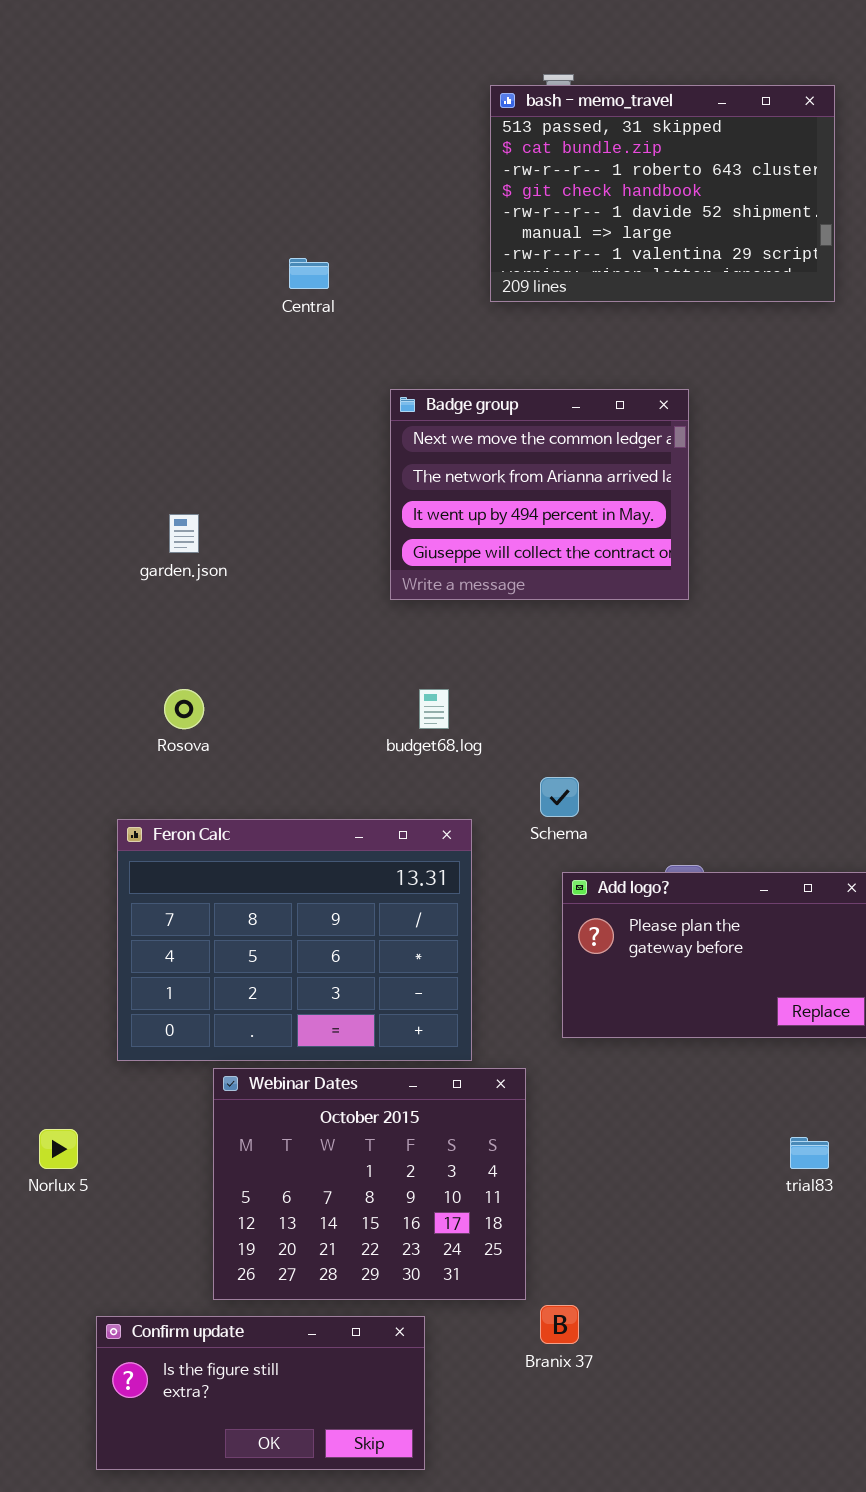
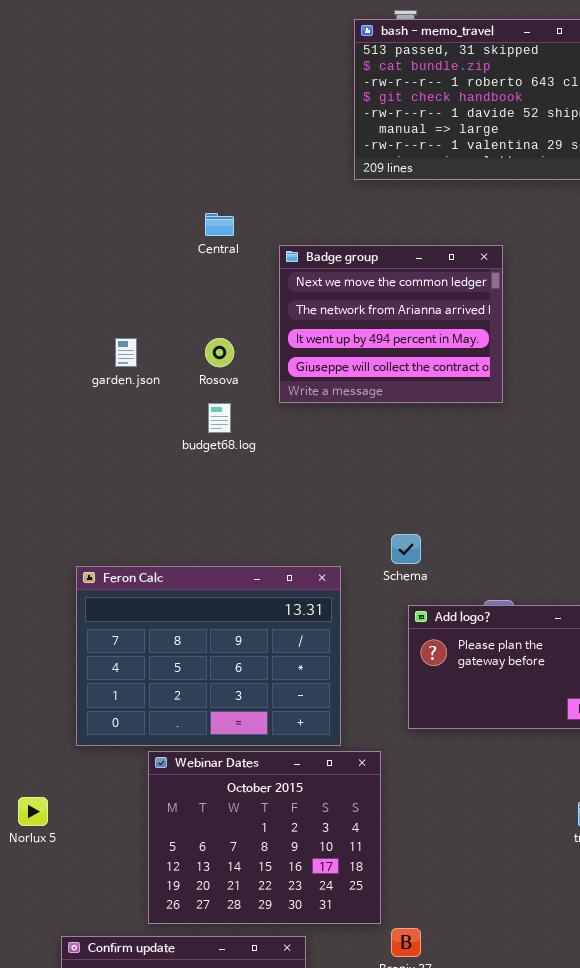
Central: [289,258,329,289] -> [205,213,234,236], moved
Rosova: [164,689,204,729] -> [205,338,234,367], moved
budget68.log: [419,689,449,729] -> [208,403,231,433], moved

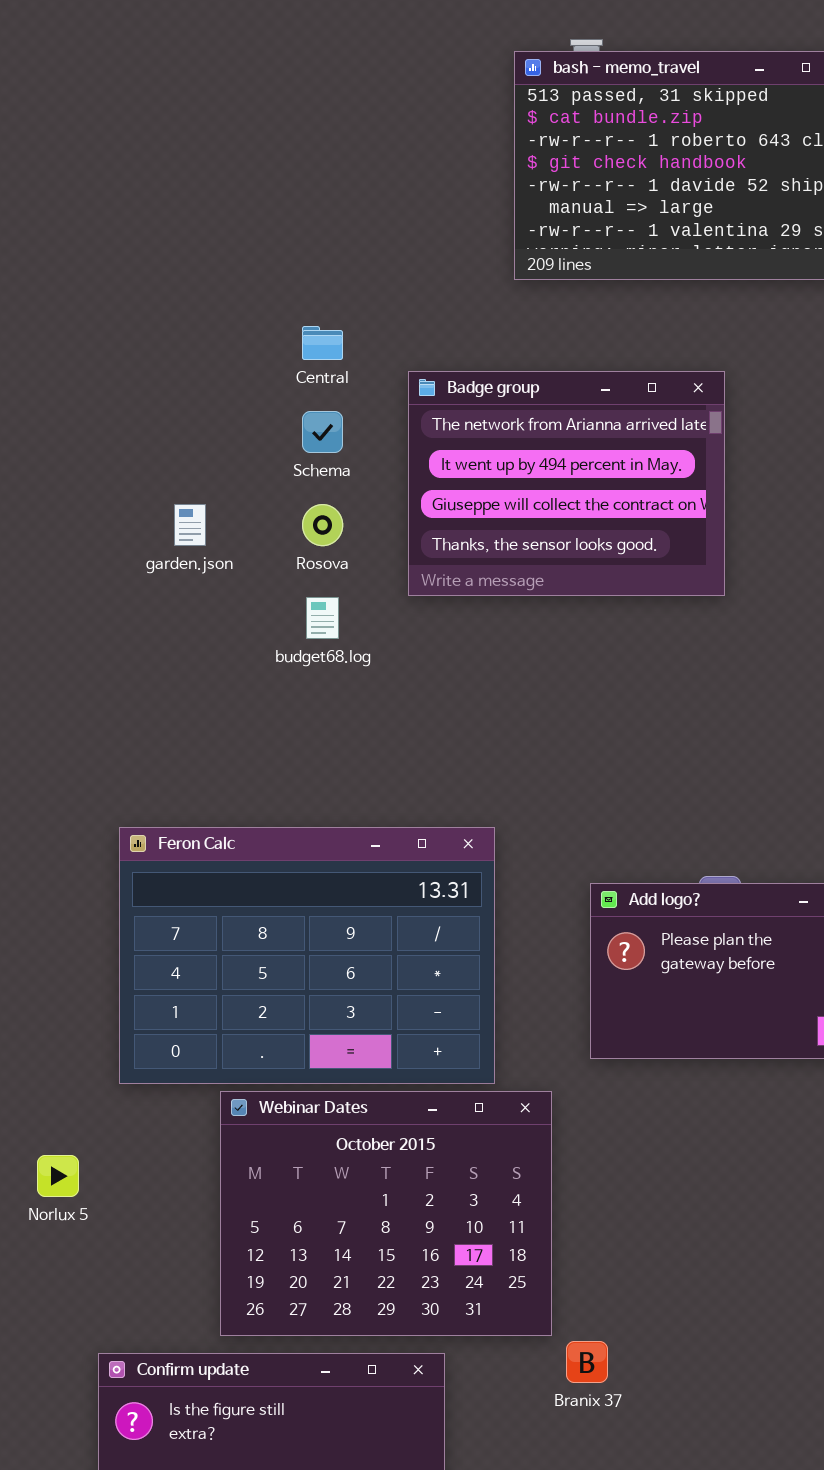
Badge group: [279,245,503,403] -> [408,371,725,596], scrolled down 1 row
Schema: [391,534,421,564] -> [302,411,343,453], moved

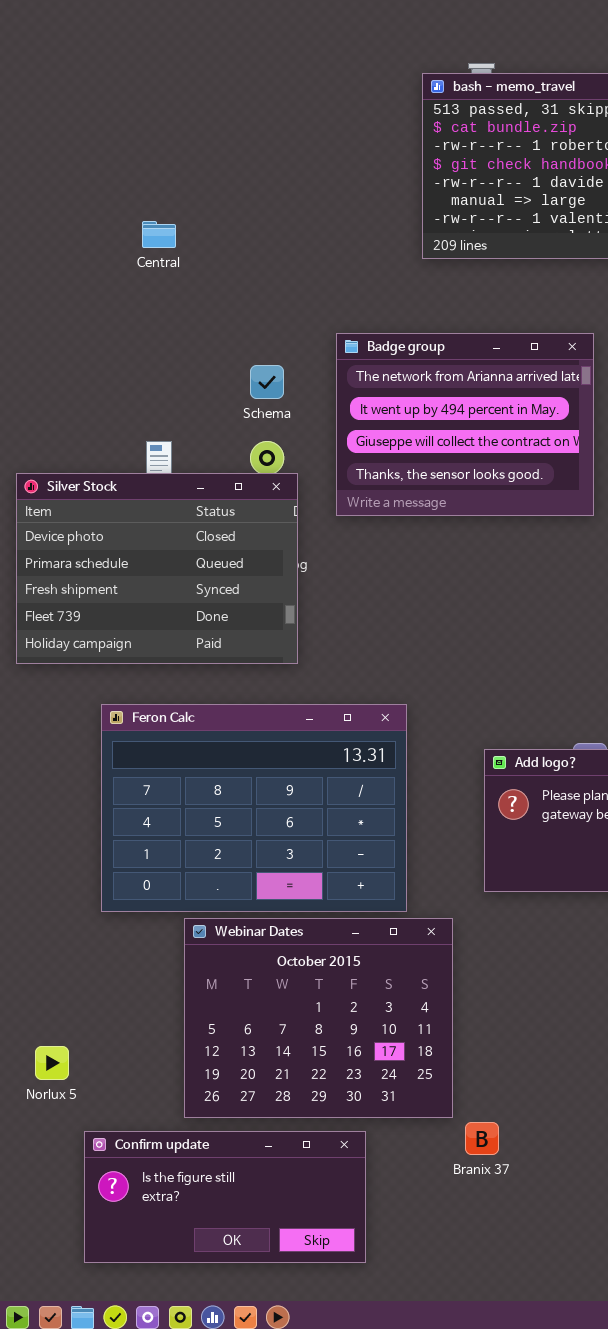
Central: [302,326,343,360] -> [142,221,176,248], moved
Silver Stock: none -> [16,473,298,664], opened
Norlux 5: [37,1155,79,1197] -> [35,1046,69,1080], moved

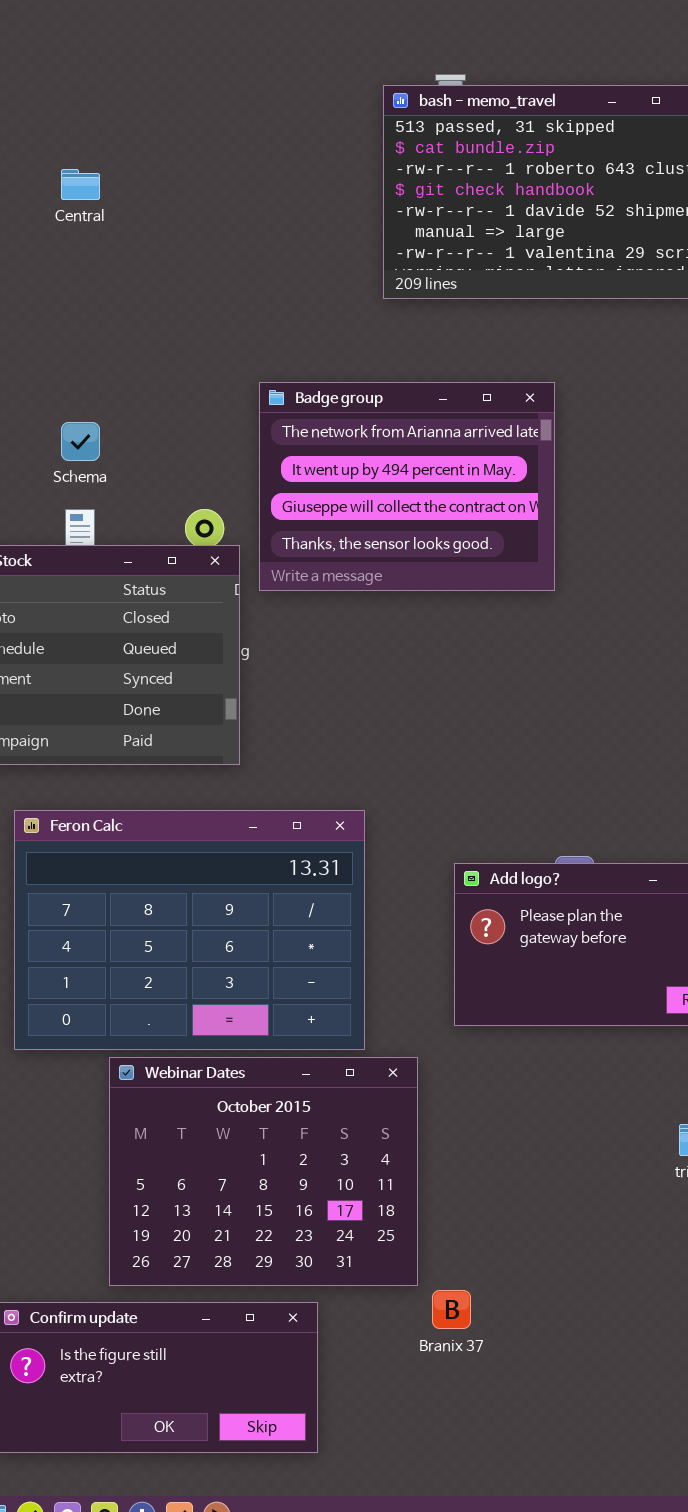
Central: [142,221,176,248] -> [61,169,100,200], moved
Badge group: [336,333,594,516] -> [259,382,555,591], moved
Schema: [250,365,284,399] -> [61,422,100,461], moved

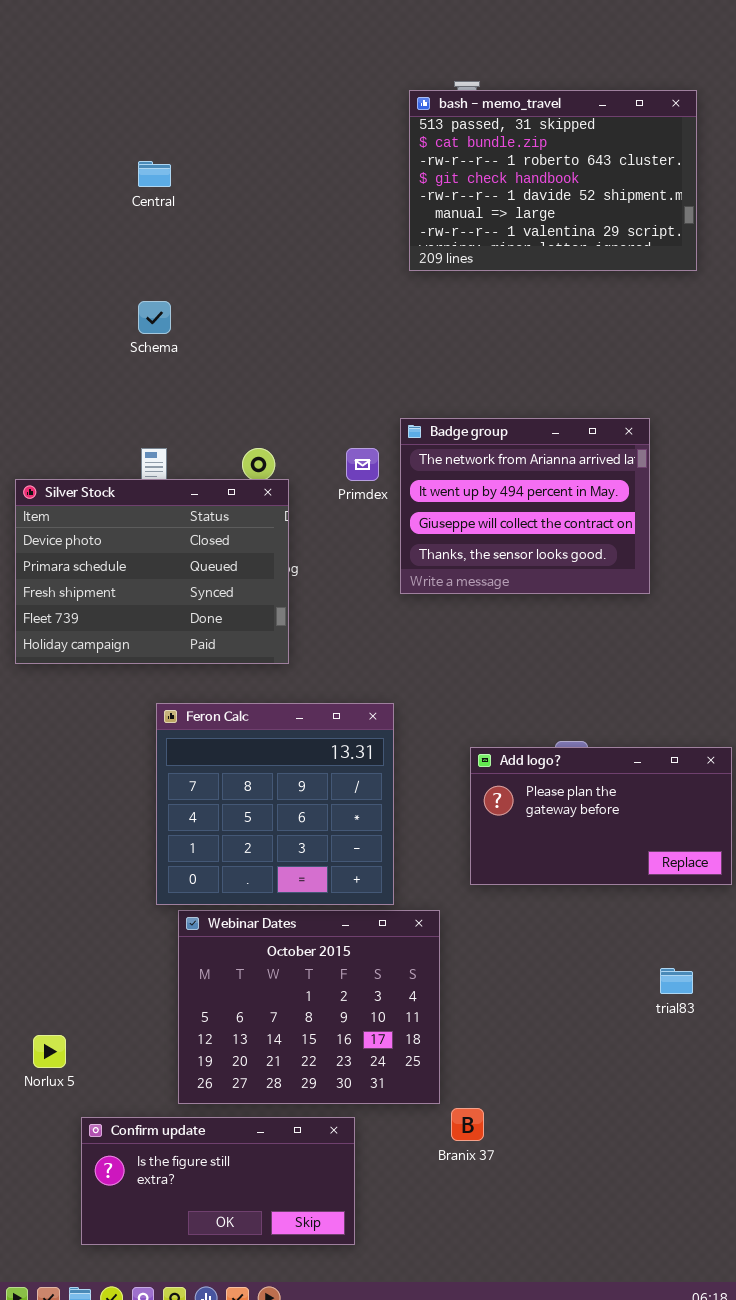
Badge group: [259,382,555,591] -> [400,418,650,594], moved
Schema: [61,422,100,461] -> [138,301,171,334], moved
Feron Calc: [14,810,365,1050] -> [156,703,394,905], resized

